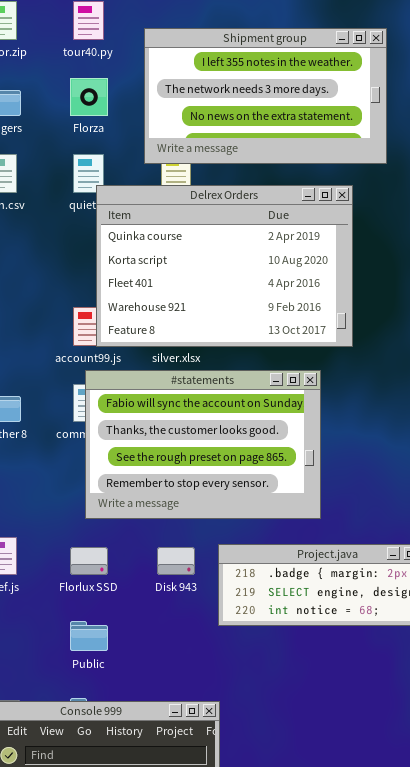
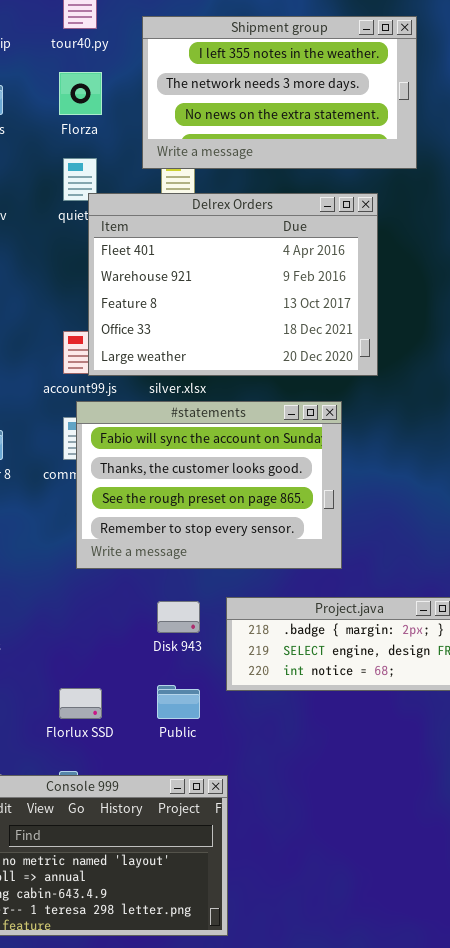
Delrex Orders: [96,185,353,347] -> [88,193,378,376], scrolled down 2 rows
Florlux SSD: [70,547,108,575] -> [59,688,102,719], moved
Public: [70,621,108,651] -> [157,685,200,719], moved

